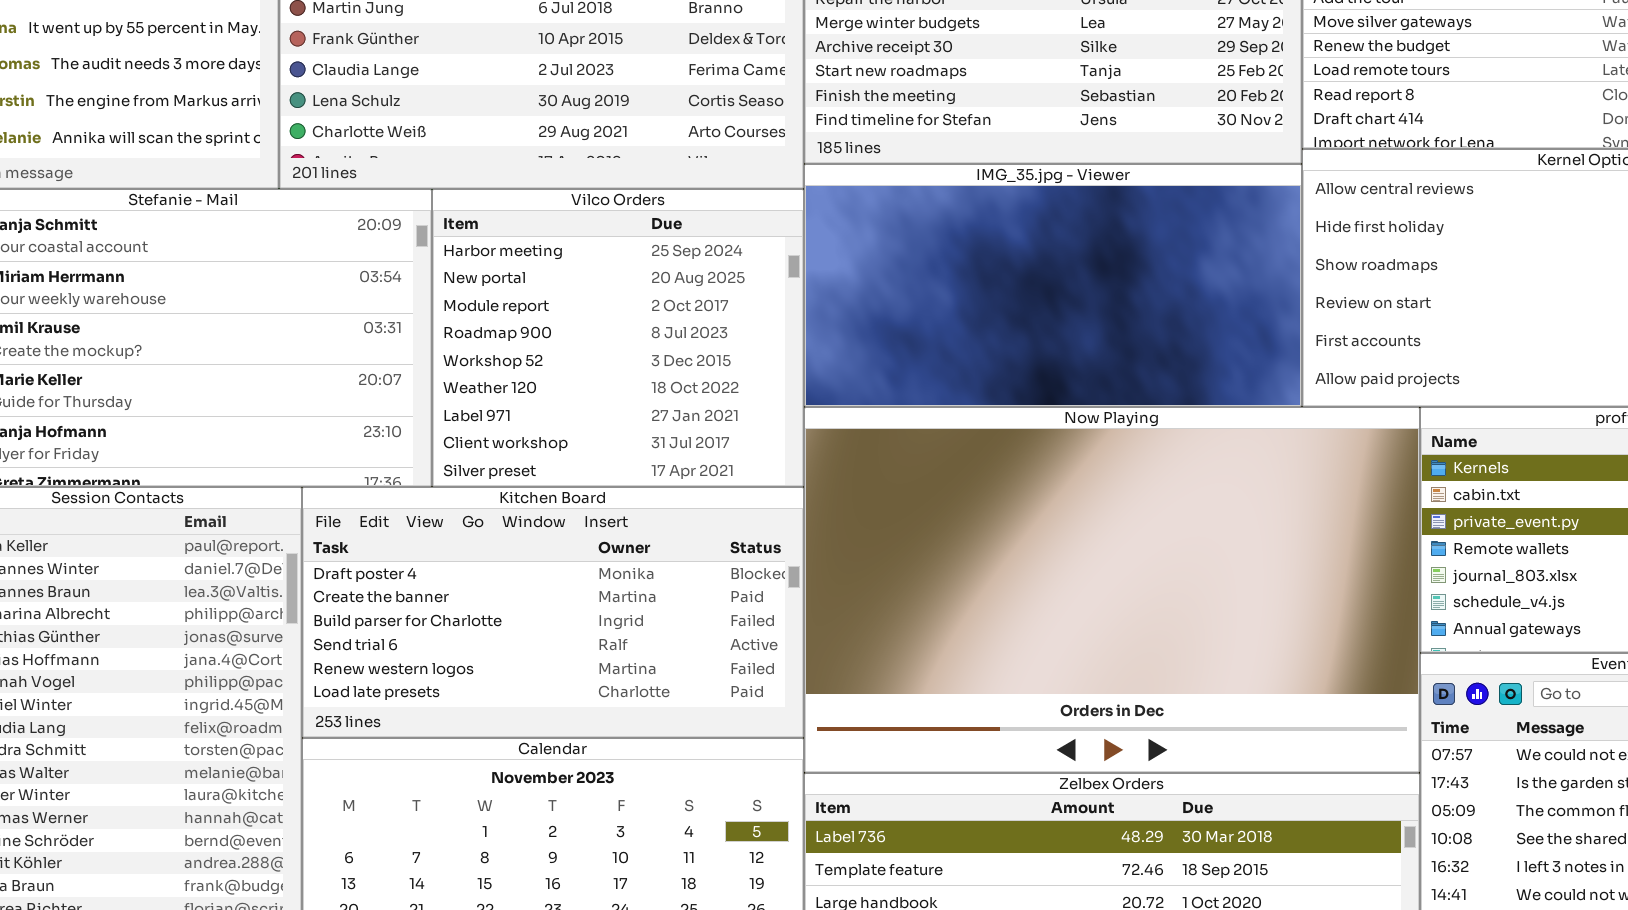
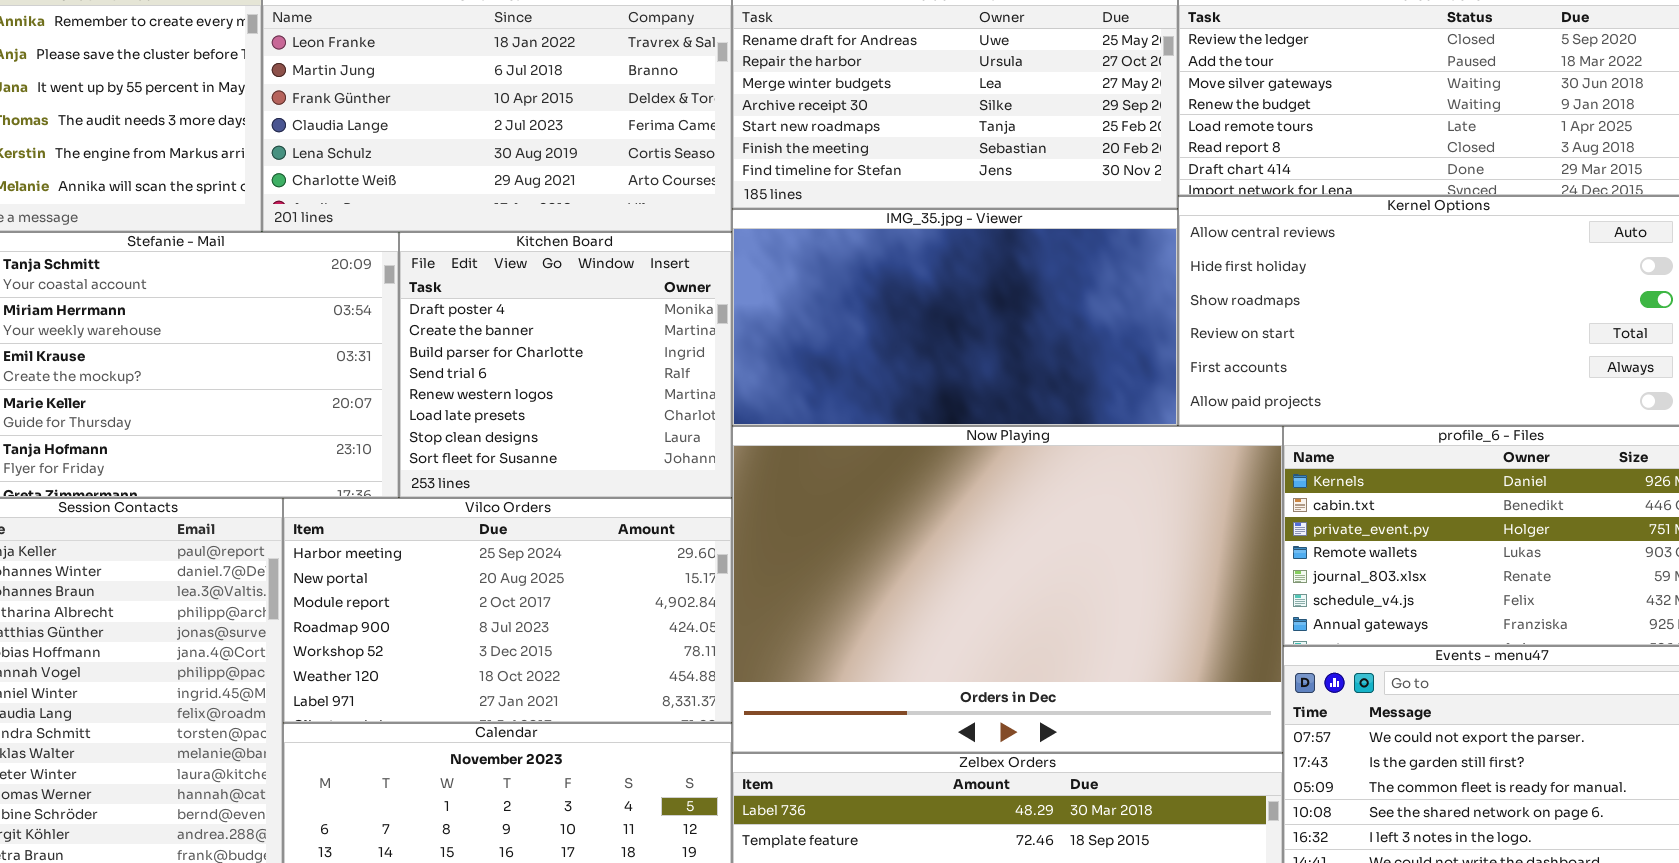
Vilco Orders: [432,189,804,487] -> [283,498,732,723], moved, resized
Kitchen Board: [302,487,804,738] -> [399,232,732,498], moved, resized

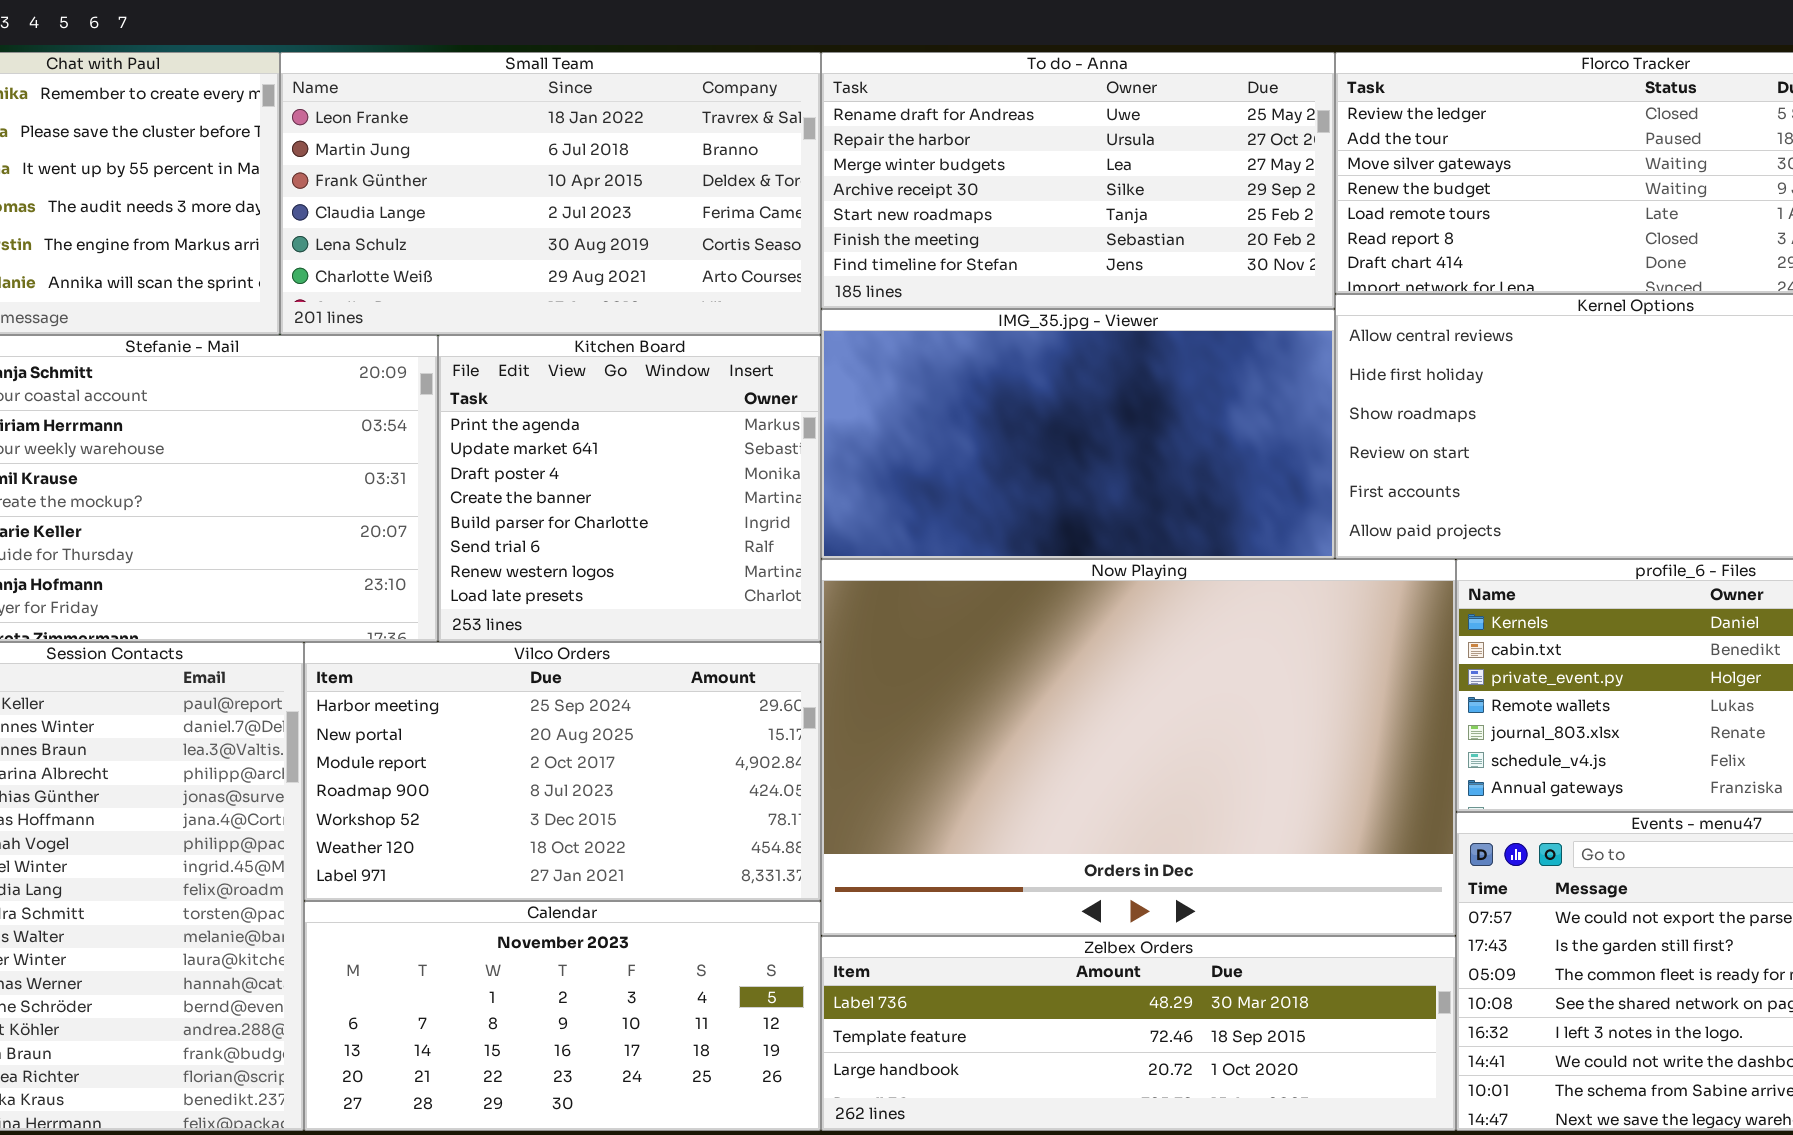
Kitchen Board: [399,232,732,498] -> [438,335,821,642], scrolled up 2 rows

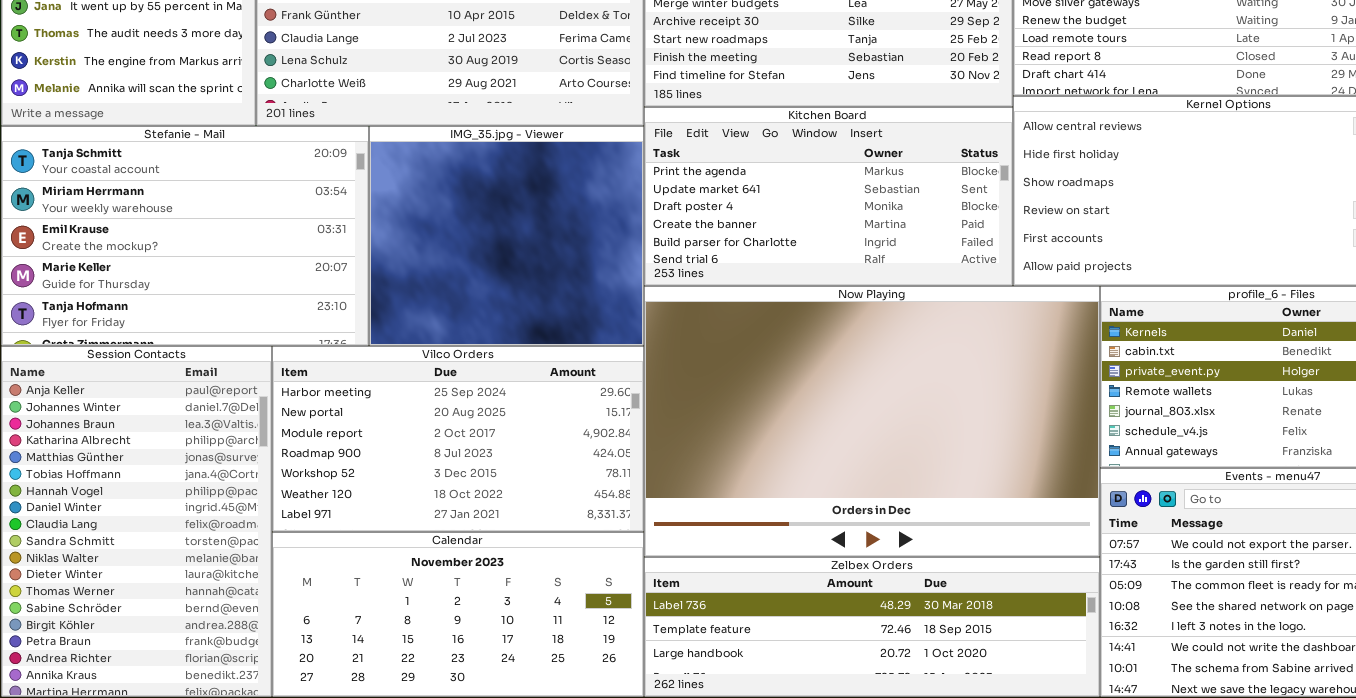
IMG_35.jpg - Viewer: [821,309,1335,559] -> [369,126,644,346], moved, resized
Kitchen Board: [438,335,821,642] -> [644,107,1013,286], moved, resized

